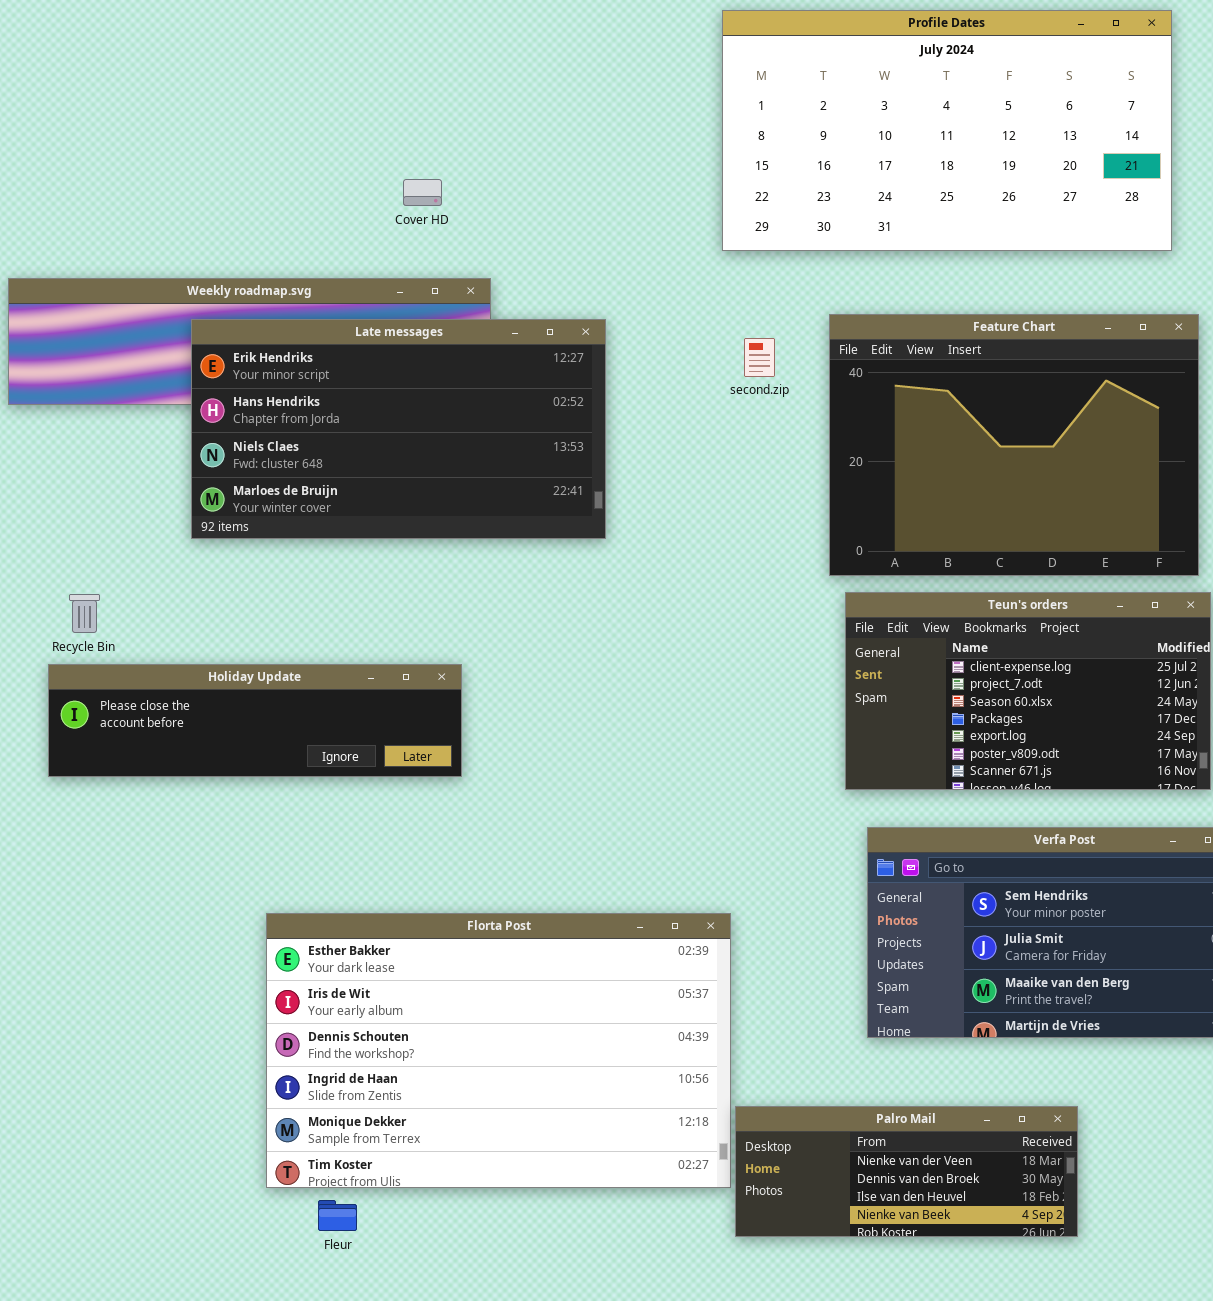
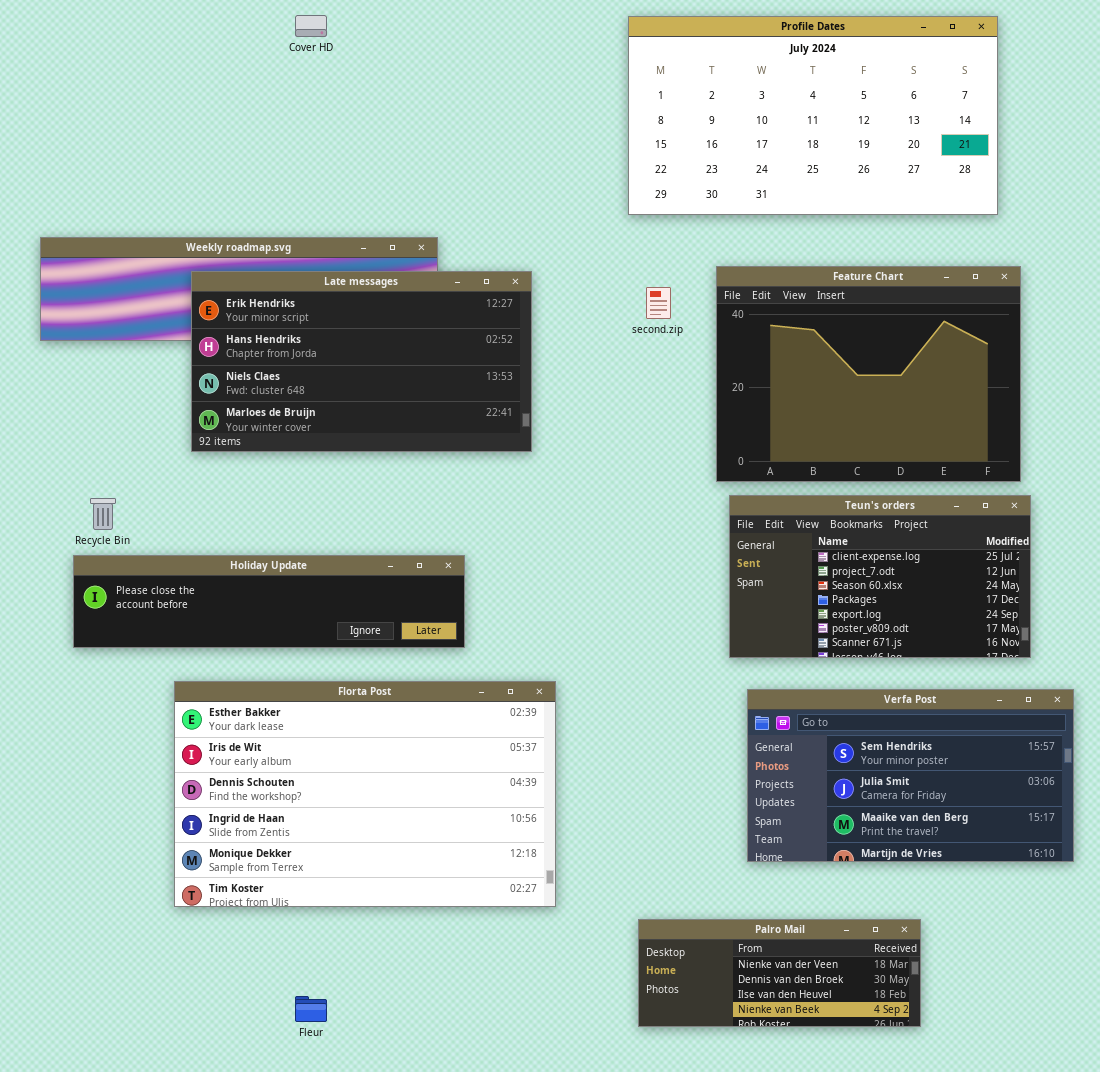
Cover HD: [403,179,442,206] -> [295,15,327,37], moved
Holiday Update: [48,664,462,777] -> [73,555,465,648], resized
Florta Post: [266,913,731,1188] -> [174,681,556,907], moved

